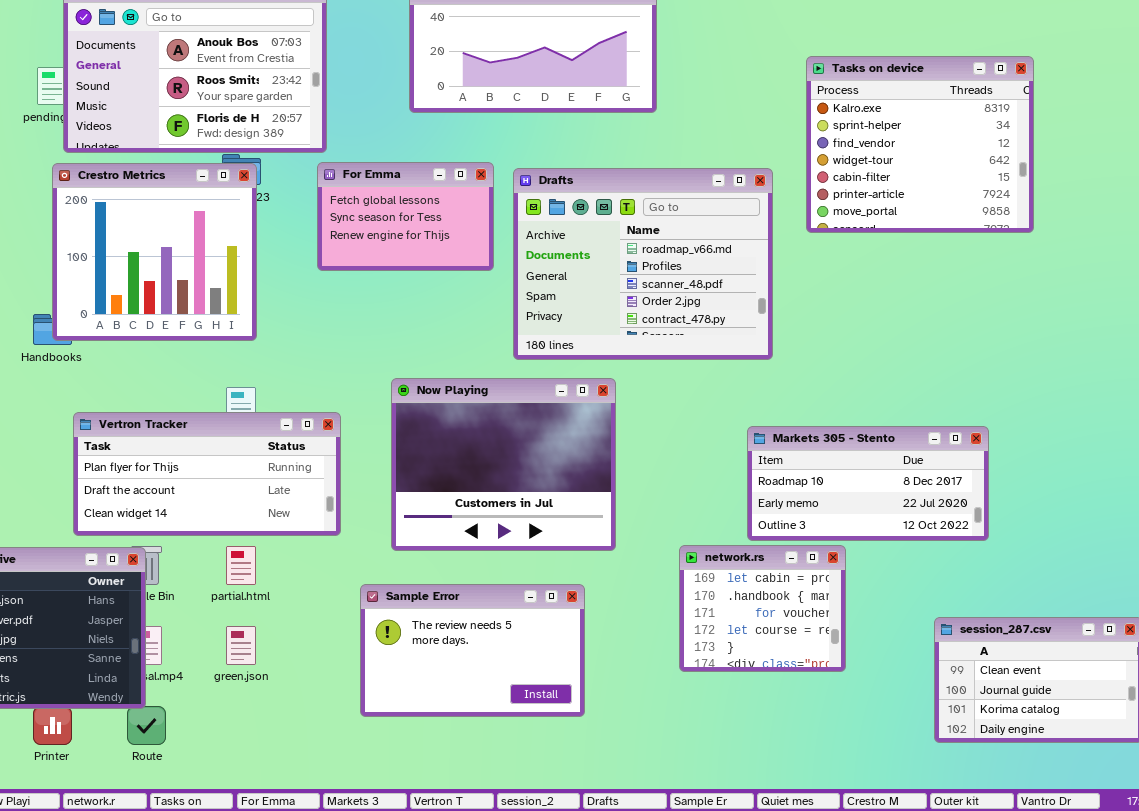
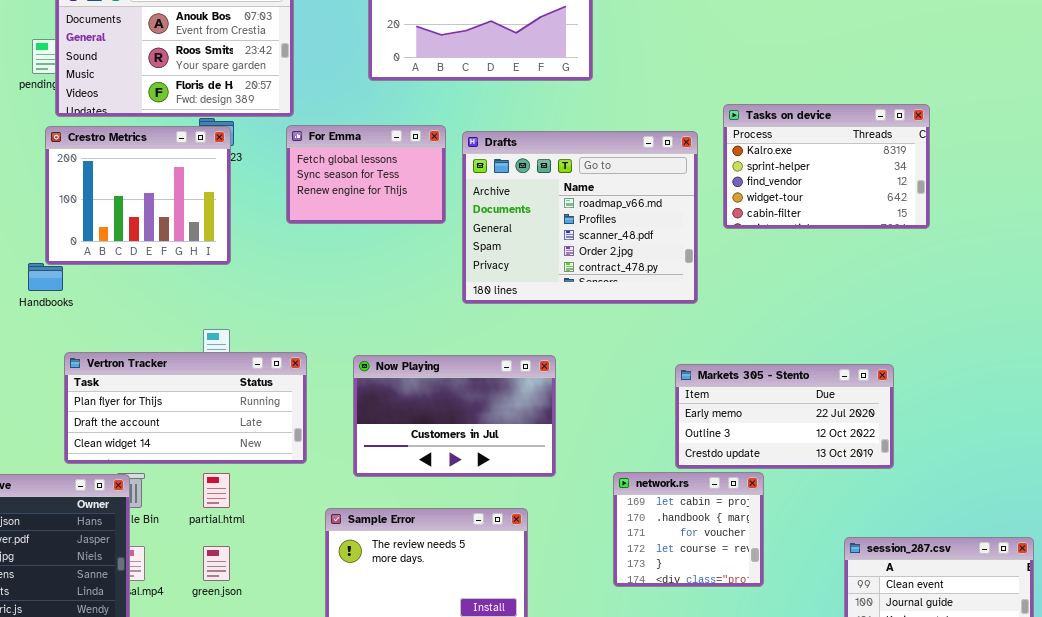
Tasks on device: [806,56,1034,233] -> [723,104,930,229], moved, resized
Crestro Metrics: [52,163,257,341] -> [45,126,231,265], resized
Now Playing: [391,378,616,551] -> [353,355,556,477], resized
Markets 305 - Stento: [747,426,989,541] -> [675,364,894,469], scrolled down 1 row

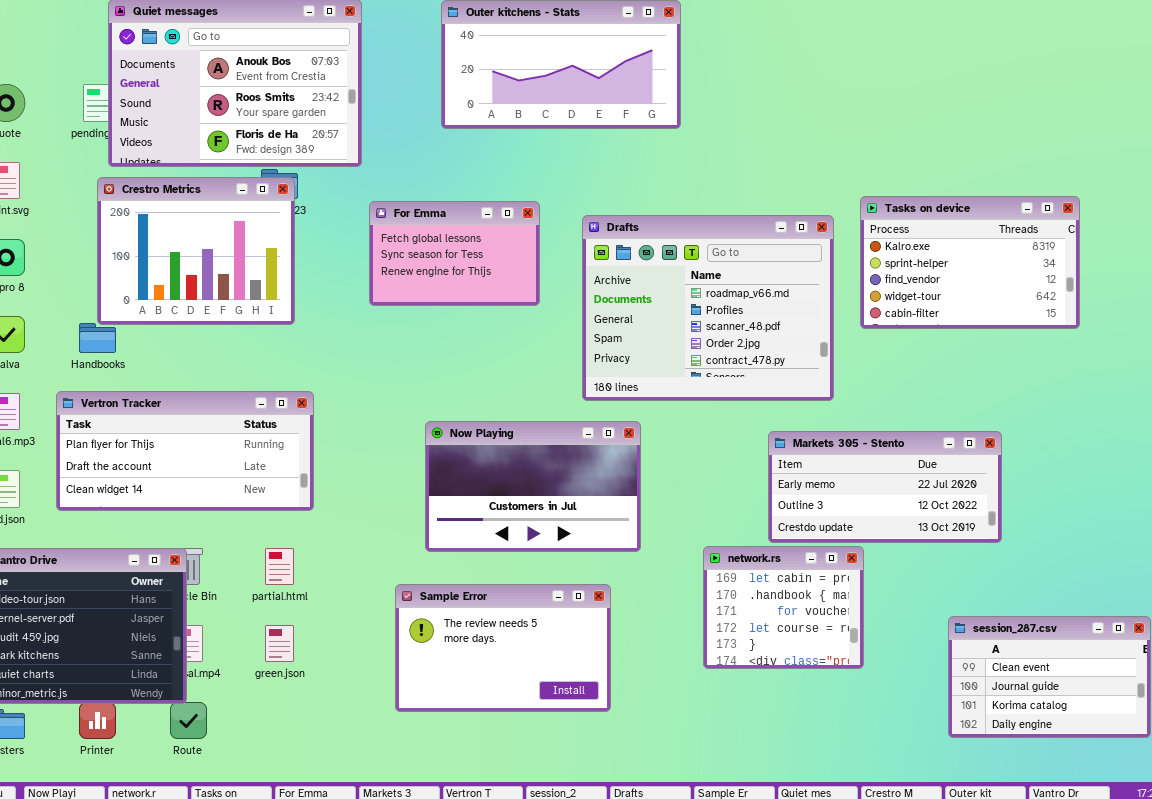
Tasks on device: [723,104,930,229] -> [860,196,1080,329], moved
For Emma: [286,125,446,224] -> [369,201,540,306], moved
Drafts: [462,131,698,304] -> [582,215,834,401], moved
Vertron Tracker: [64,352,307,464] -> [56,391,314,511], moved

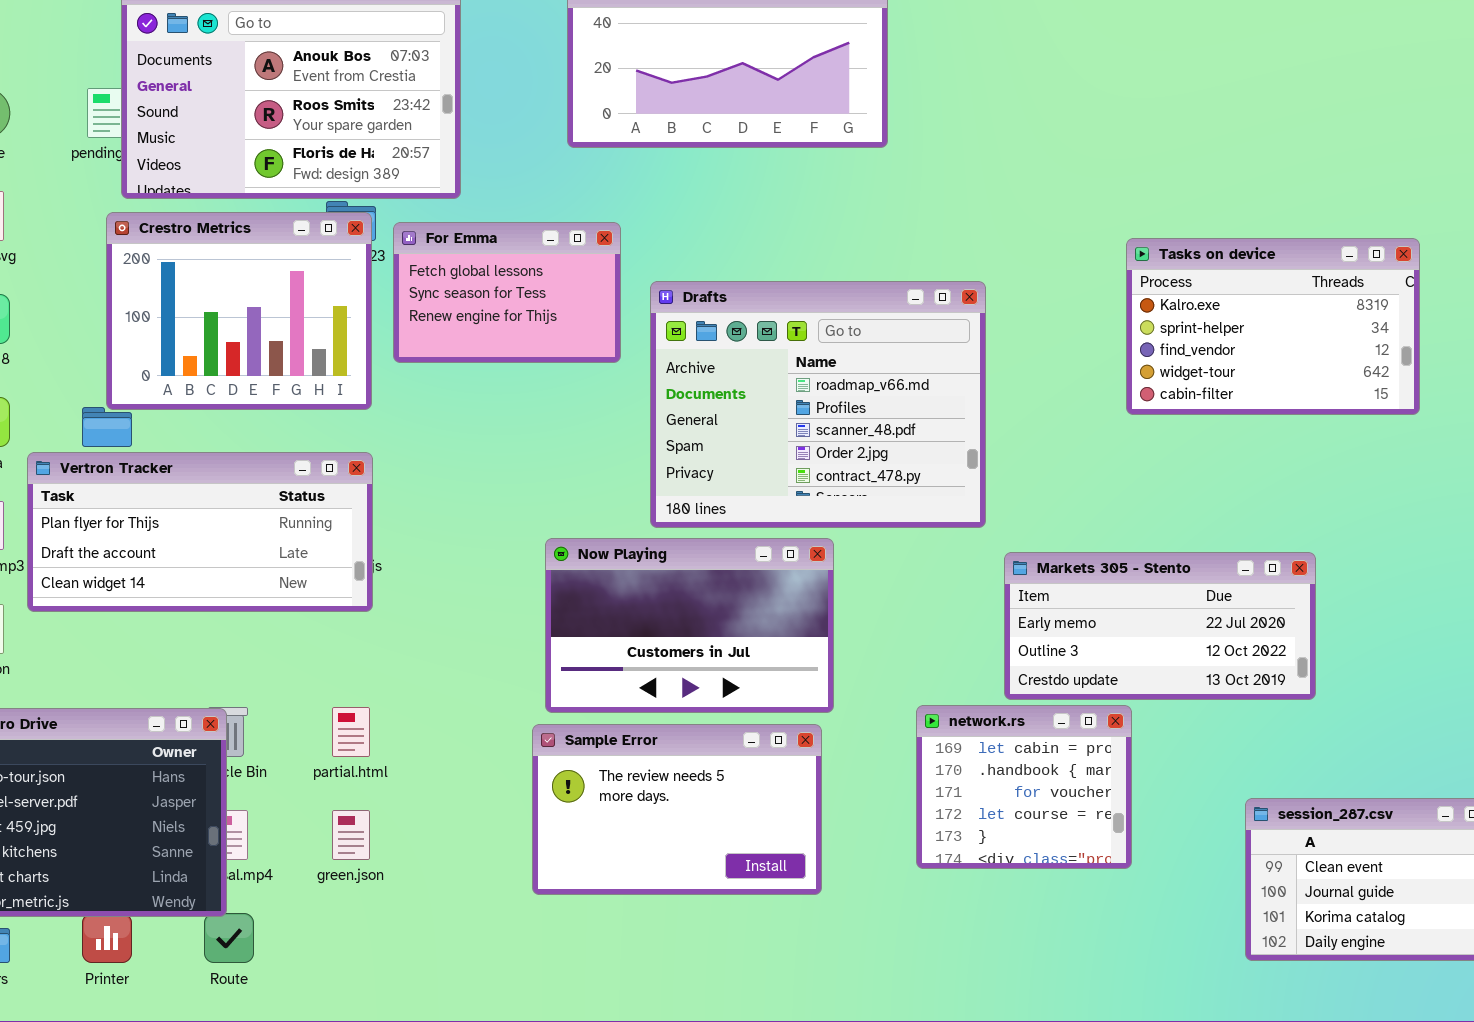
For Emma: [369,201,540,306] -> [393,222,621,363], moved
Drafts: [582,215,834,401] -> [650,281,986,528], moved
Vertron Tracker: [56,391,314,511] -> [27,452,373,612], moved
Sample Error: [395,584,611,712] -> [532,724,822,895], moved

